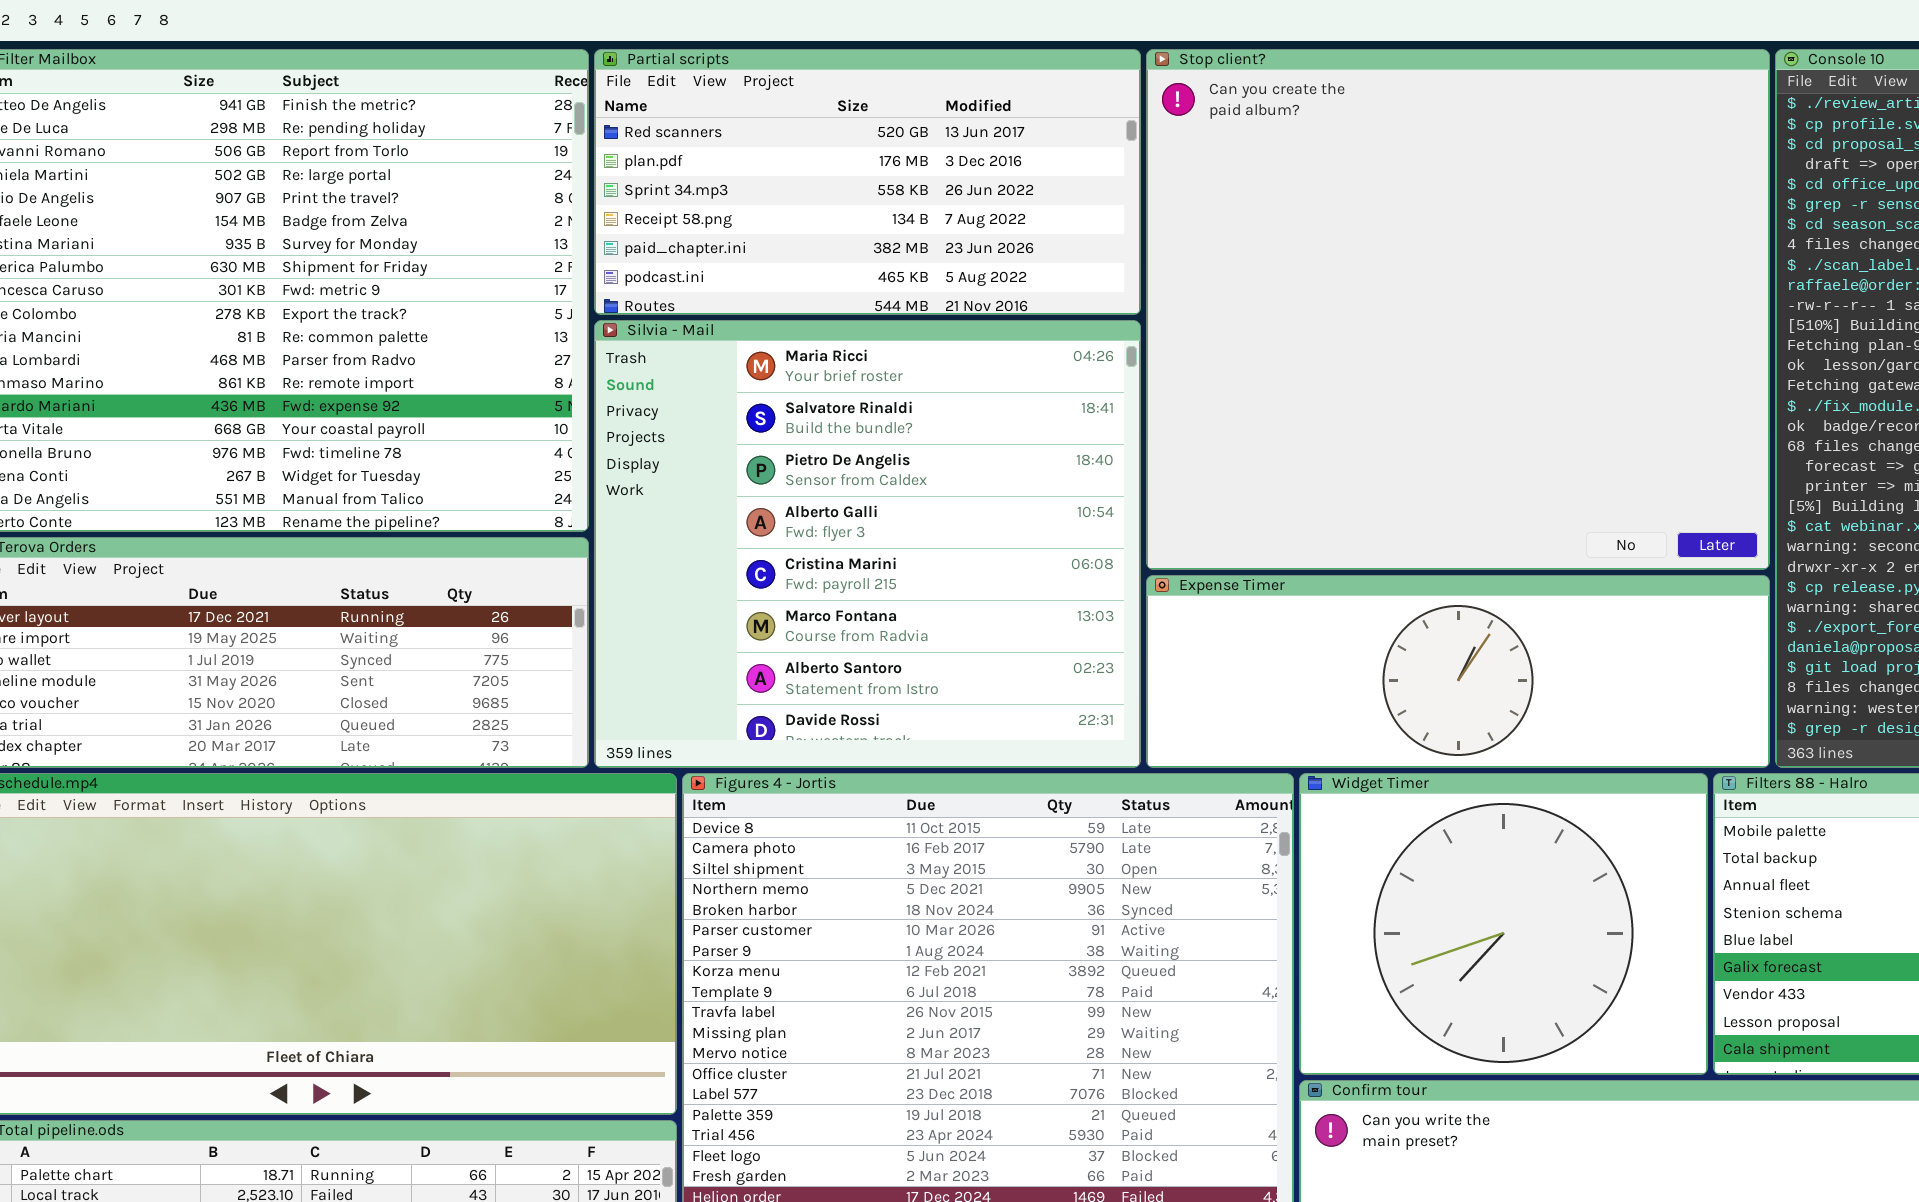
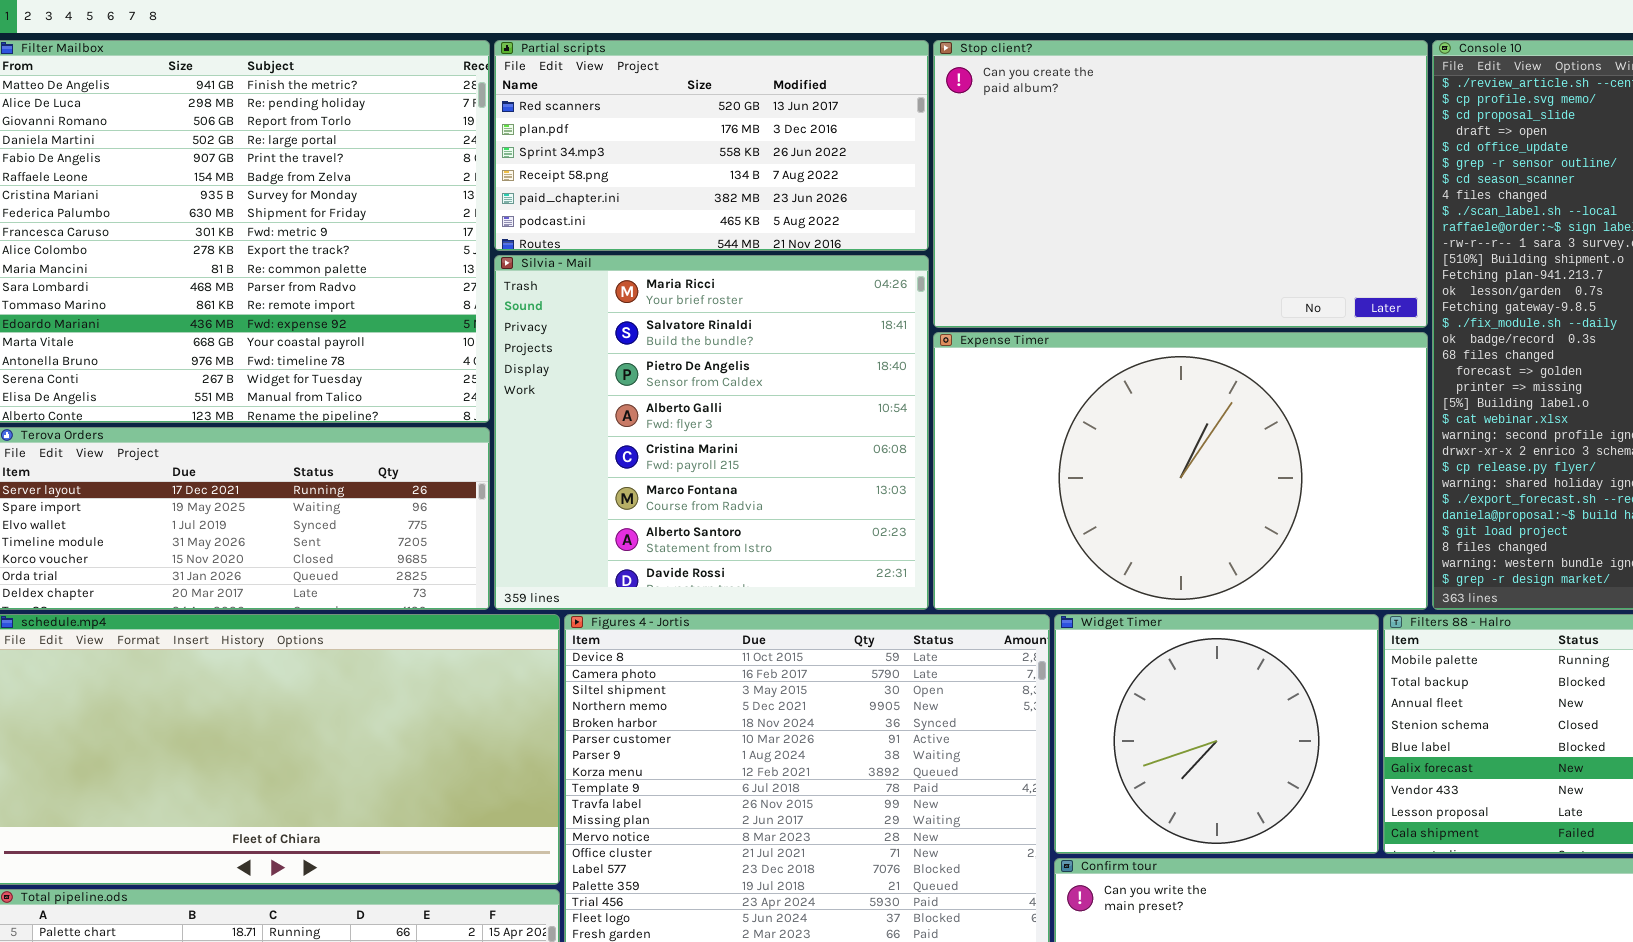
Stop client?: [1146,49,1770,570] -> [933,40,1428,328], resized
Expense Timer: [1146,575,1770,768] -> [933,332,1428,610], resized

